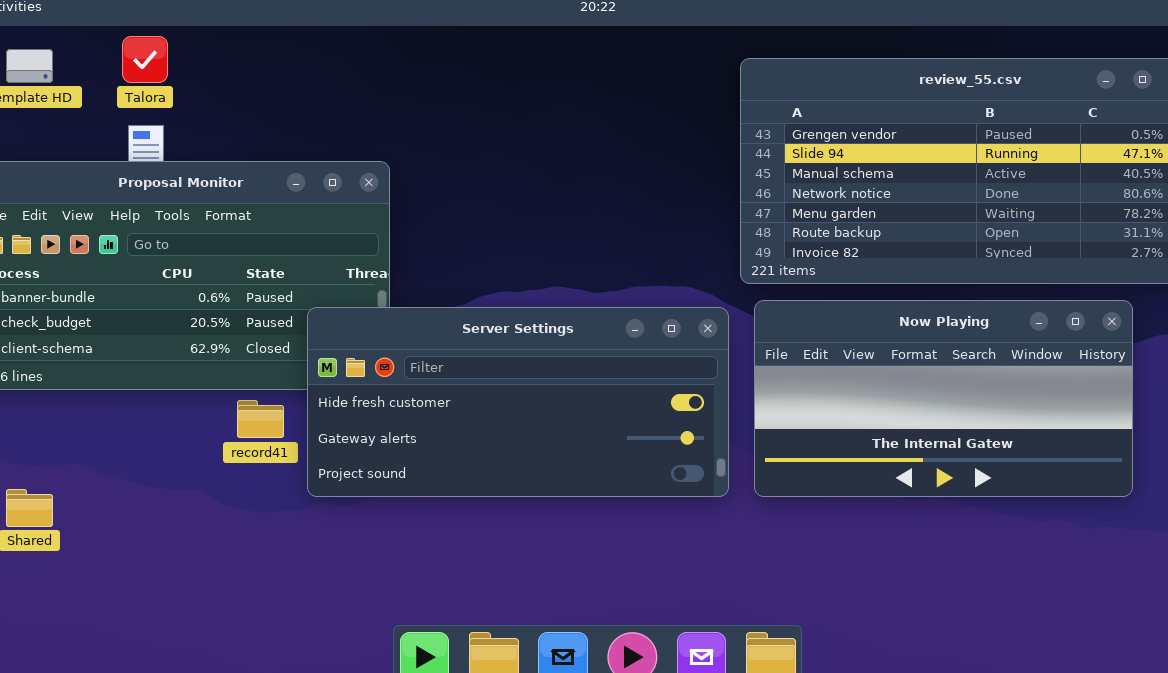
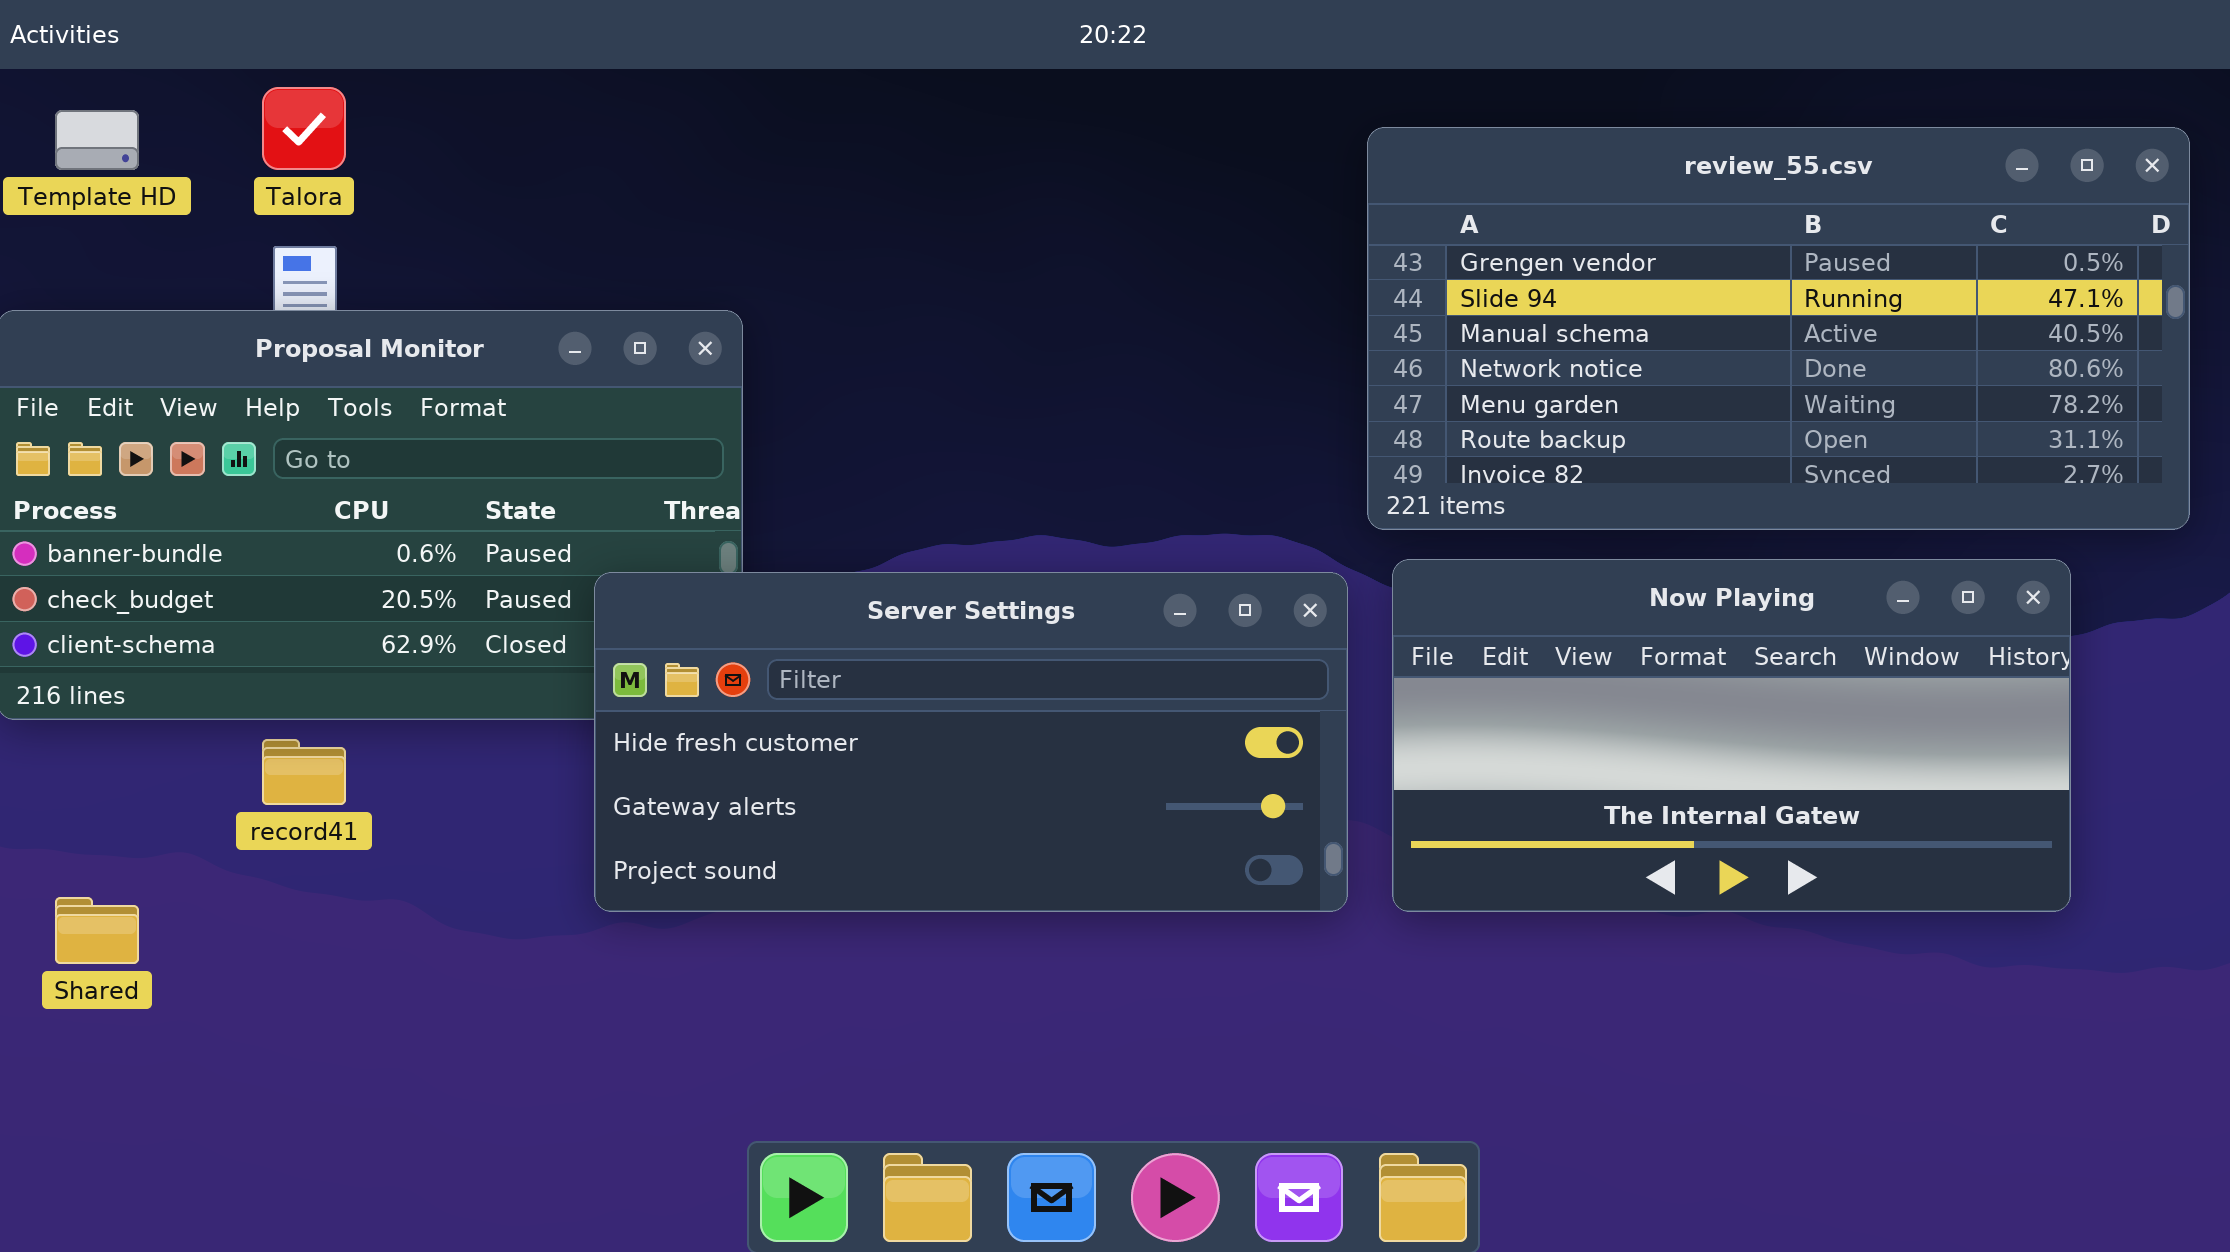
record41: [237,400,284,438] -> [262,739,346,805], moved

